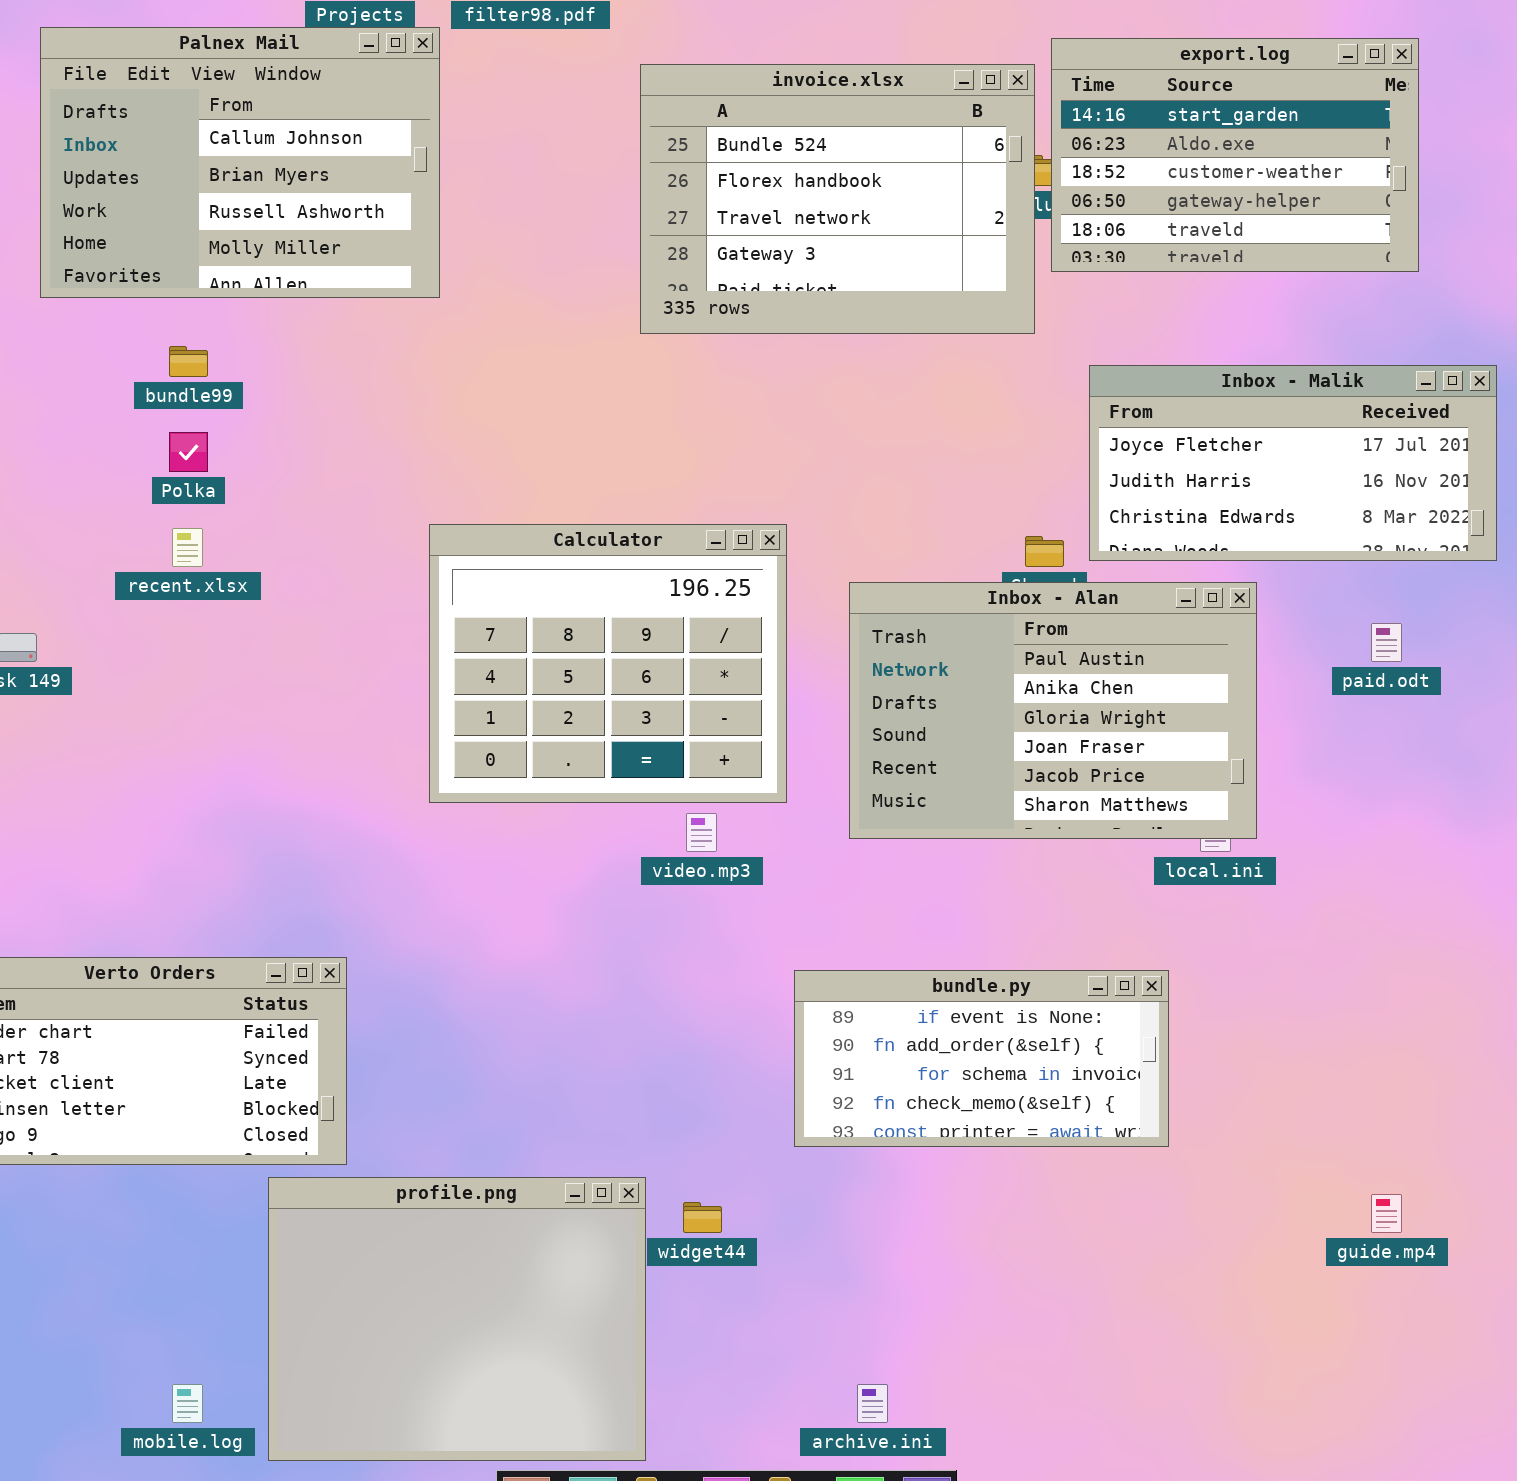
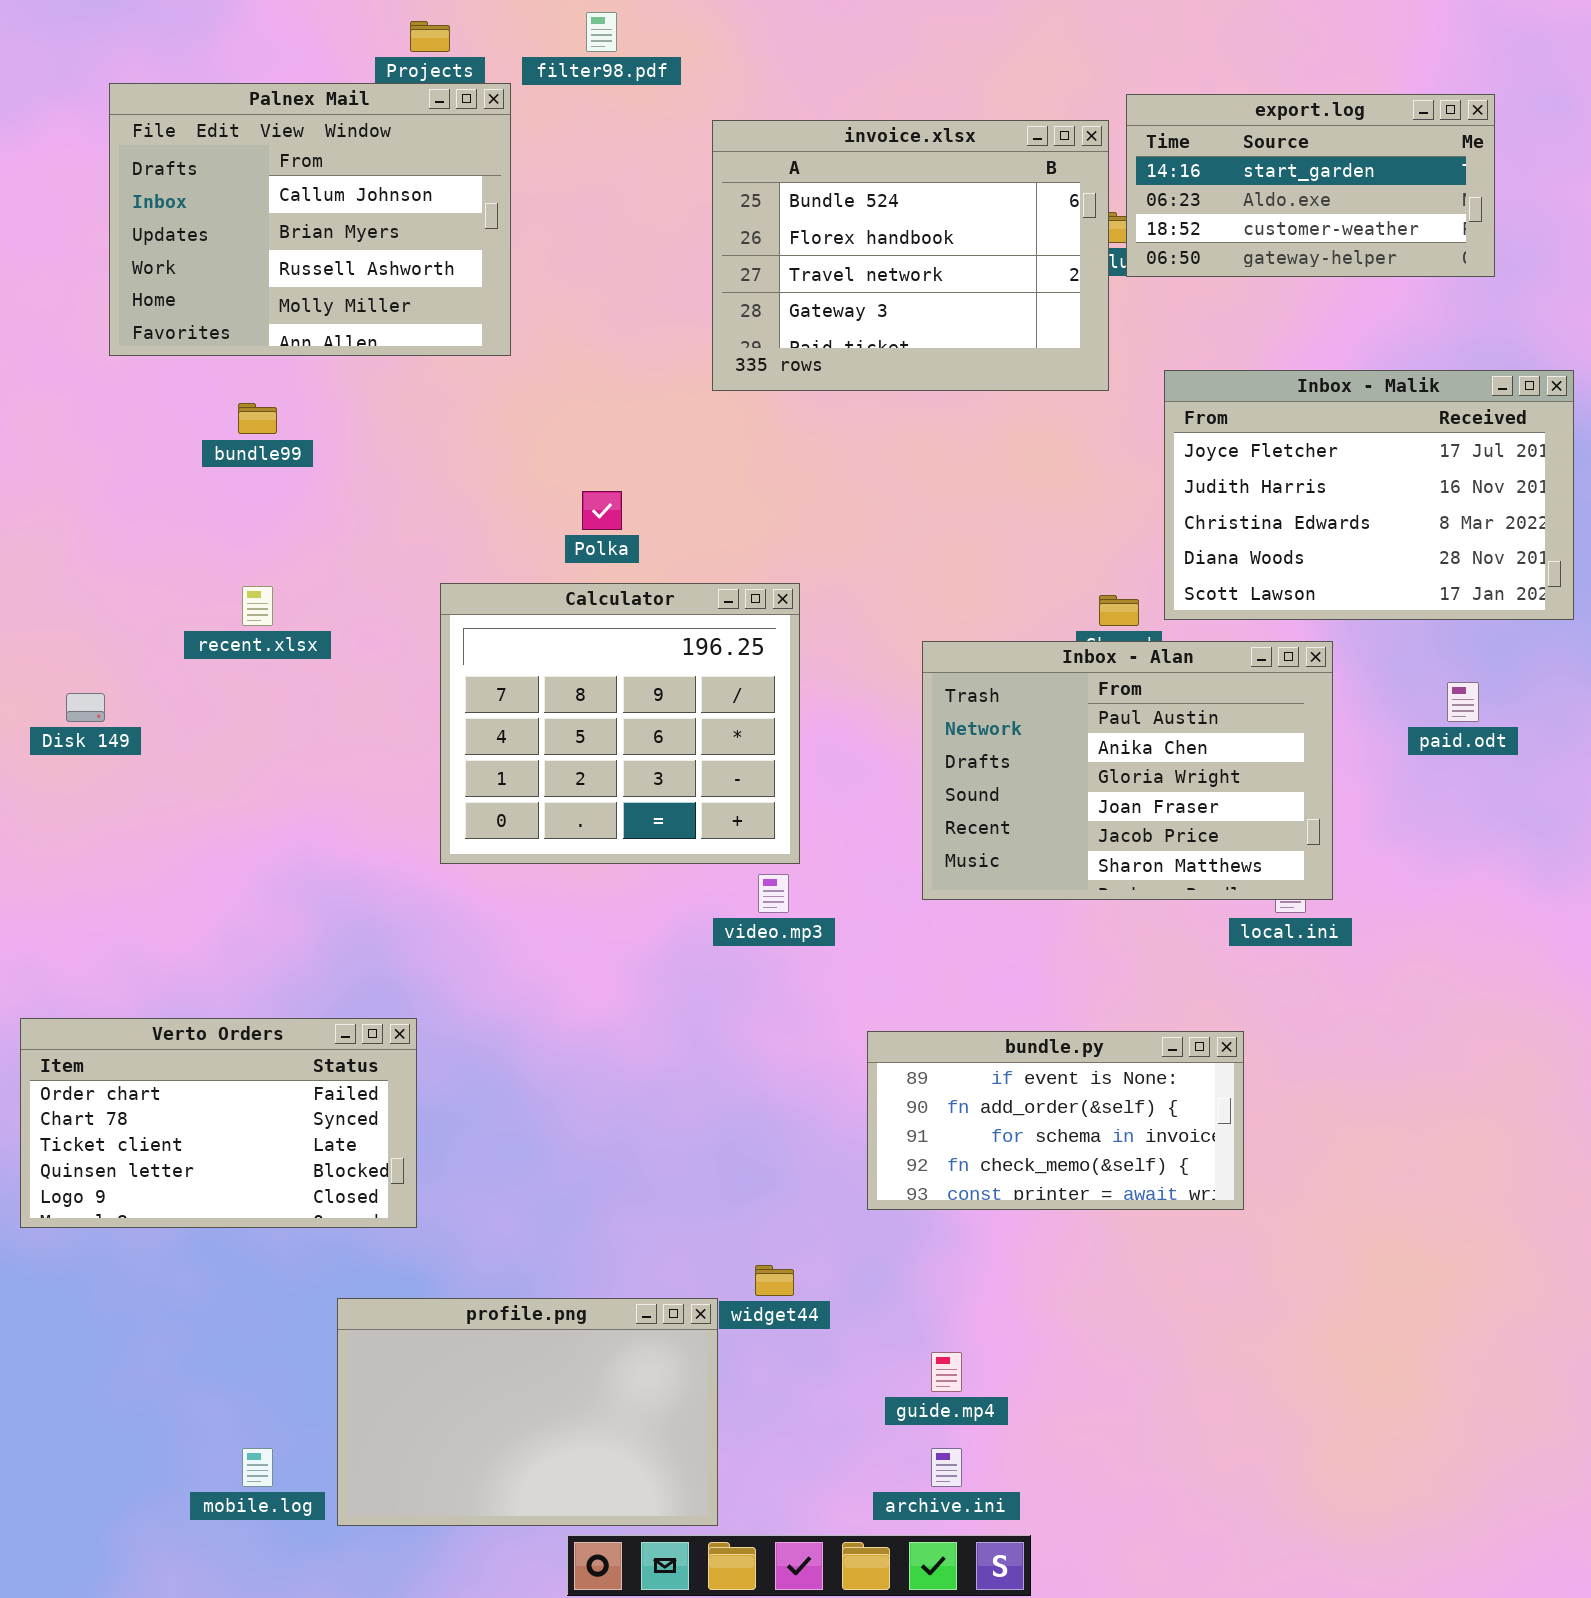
export.log: [1051,38,1419,272] -> [1126,94,1495,277], resized
Inbox - Malik: [1089,365,1497,561] -> [1164,370,1574,620], resized
Polka: [169,432,208,472] -> [582,491,622,530], moved
Calculator: [429,524,787,803] -> [440,583,800,864], moved
profile.png: [268,1177,646,1461] -> [337,1298,718,1526], resized
guide.mp4: [1371,1194,1402,1233] -> [931,1352,962,1392], moved

